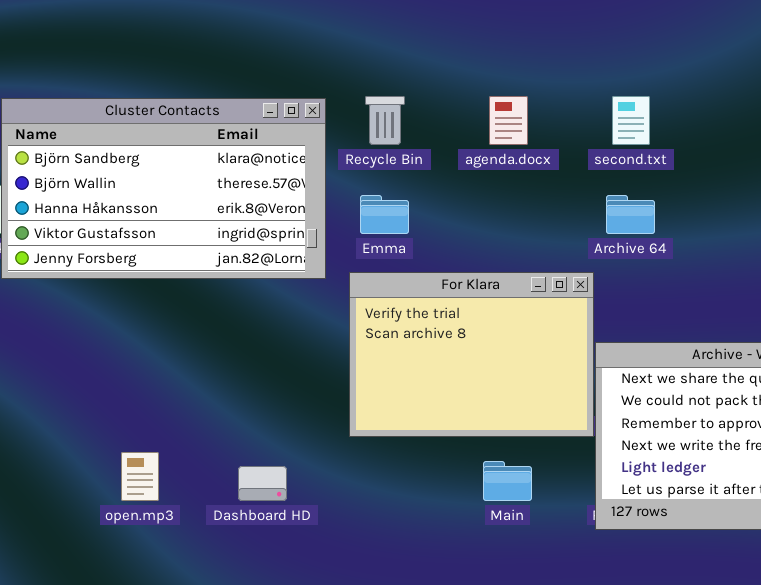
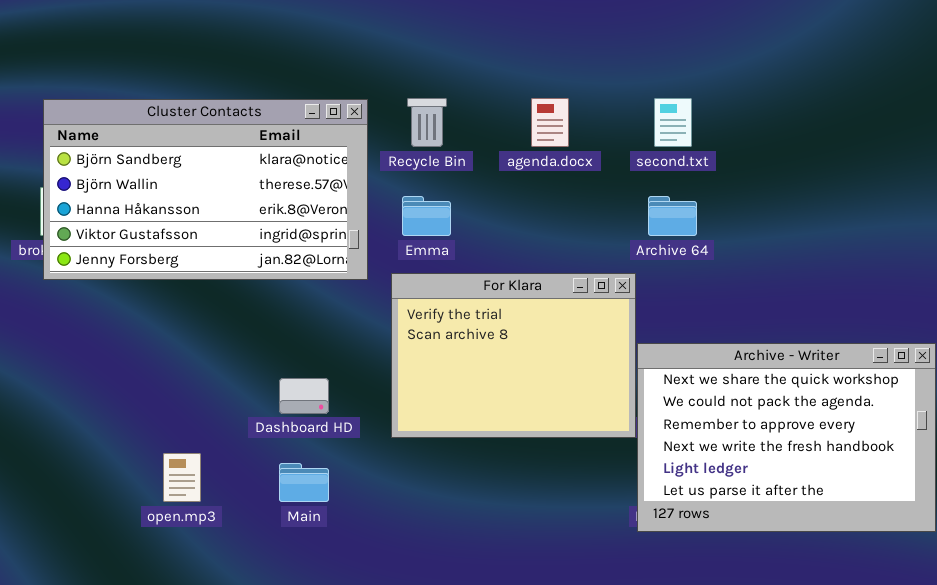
Main: [483,461,532,501] -> [279,463,329,502], moved
Dashboard HD: [238,466,287,501] -> [279,378,329,414], moved

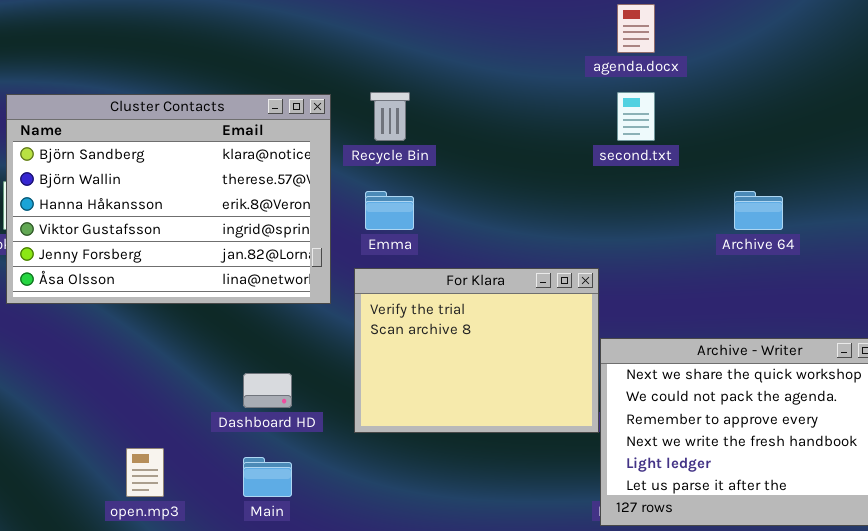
agenda.docx: [531,98,569,147] -> [617,4,655,53], moved
Cluster Contacts: [43,99,368,280] -> [6,94,331,304], resized
Archive 64: [648,196,697,236] -> [734,191,783,230], moved

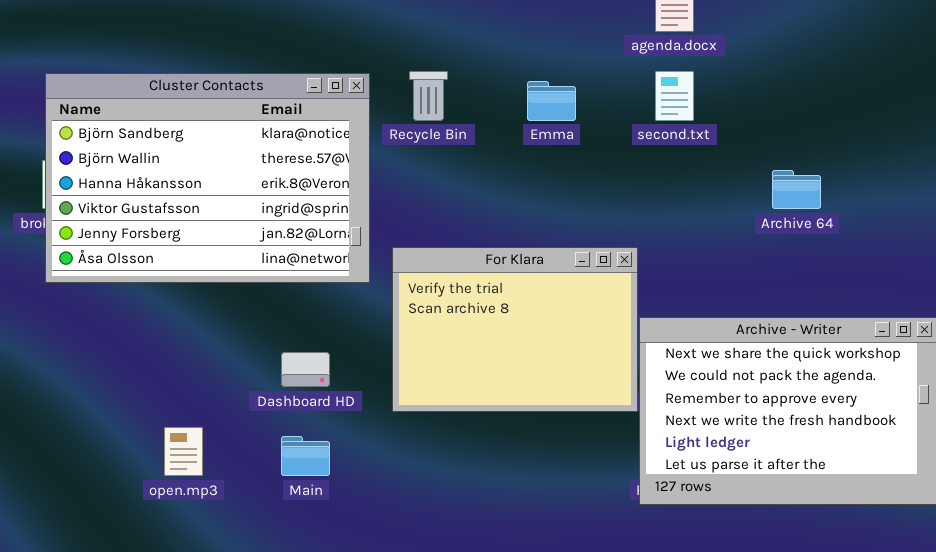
Emma: [365,191,414,230] -> [527,81,576,121], moved

